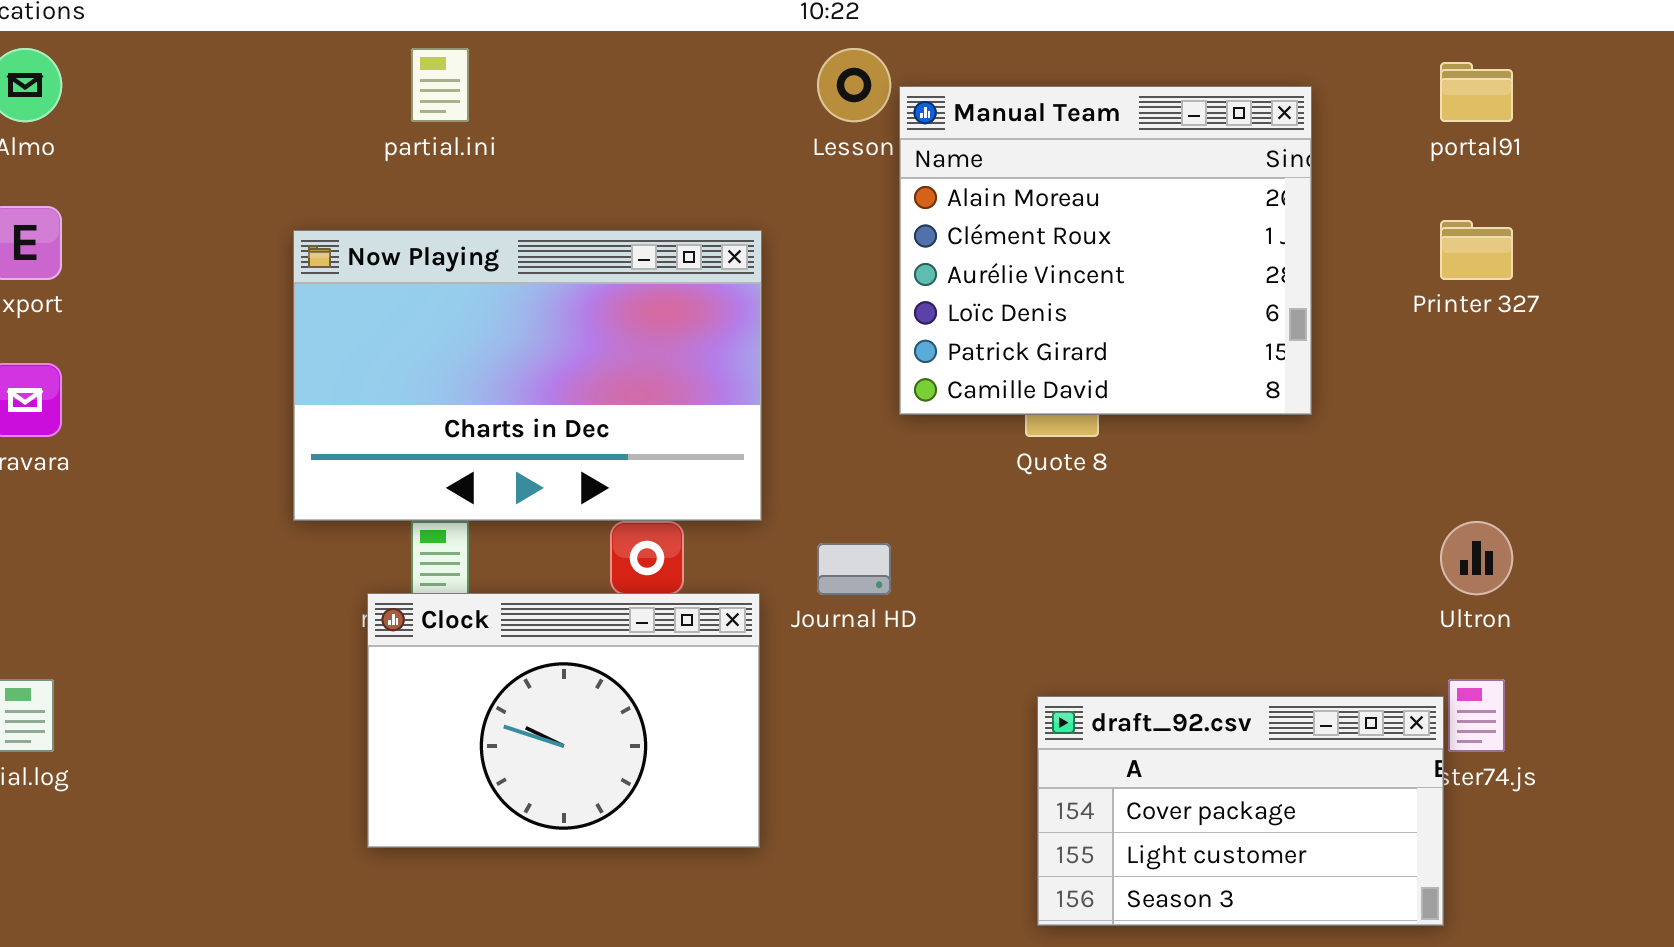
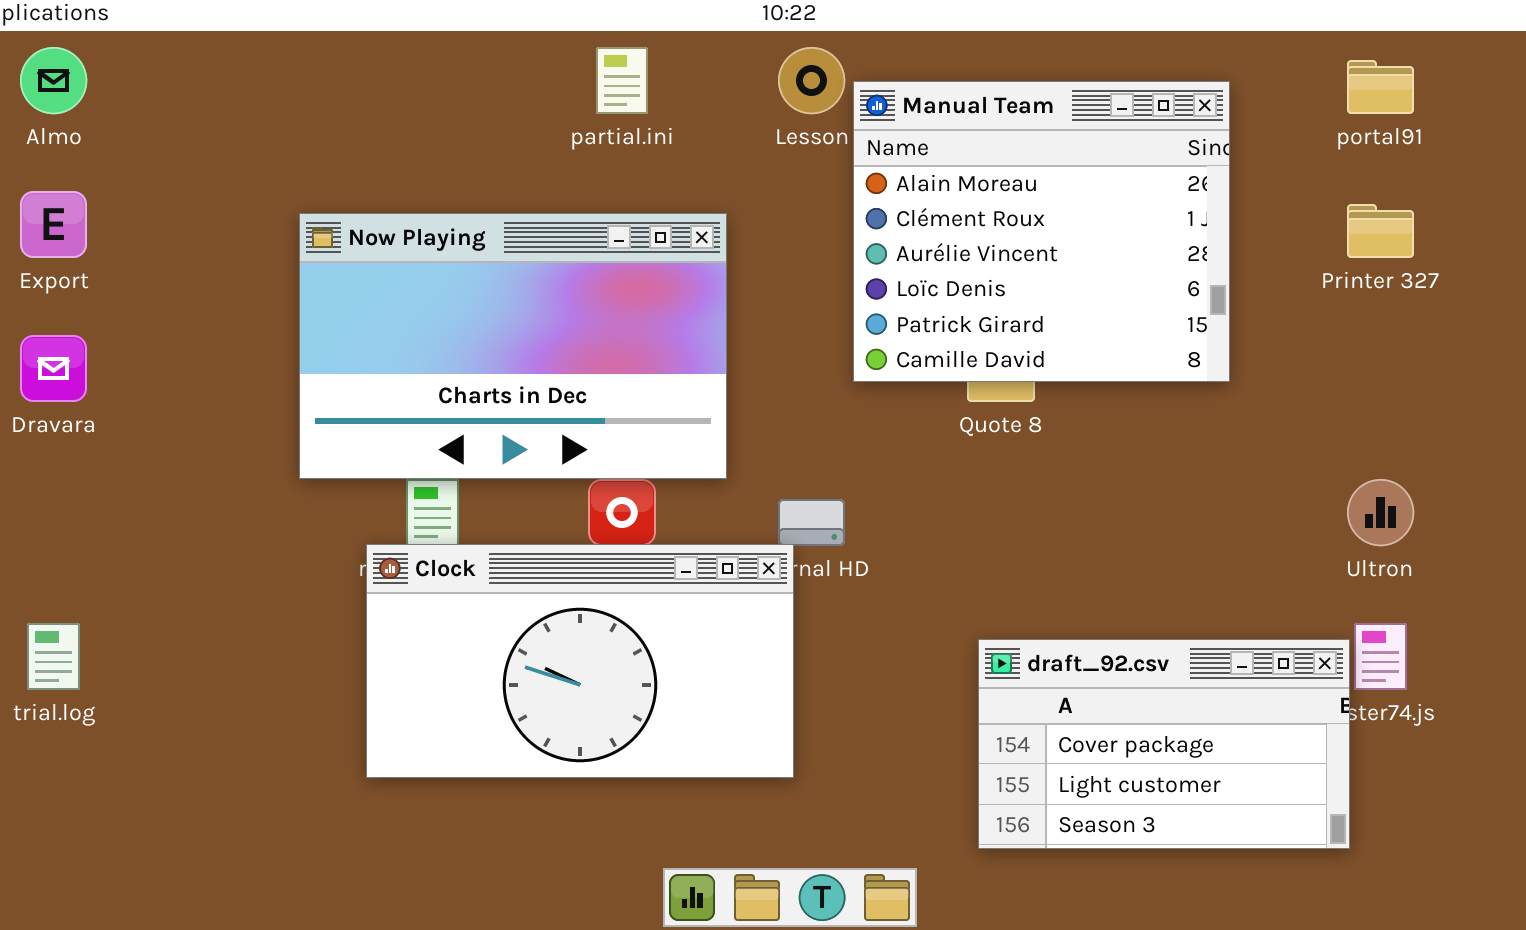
partial.ini: [411,48,469,122] -> [596,47,648,114], moved
Clock: [367,593,760,848] -> [366,544,794,778], resized

